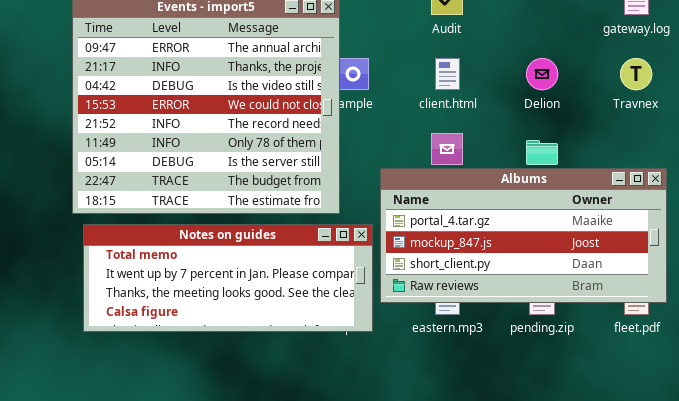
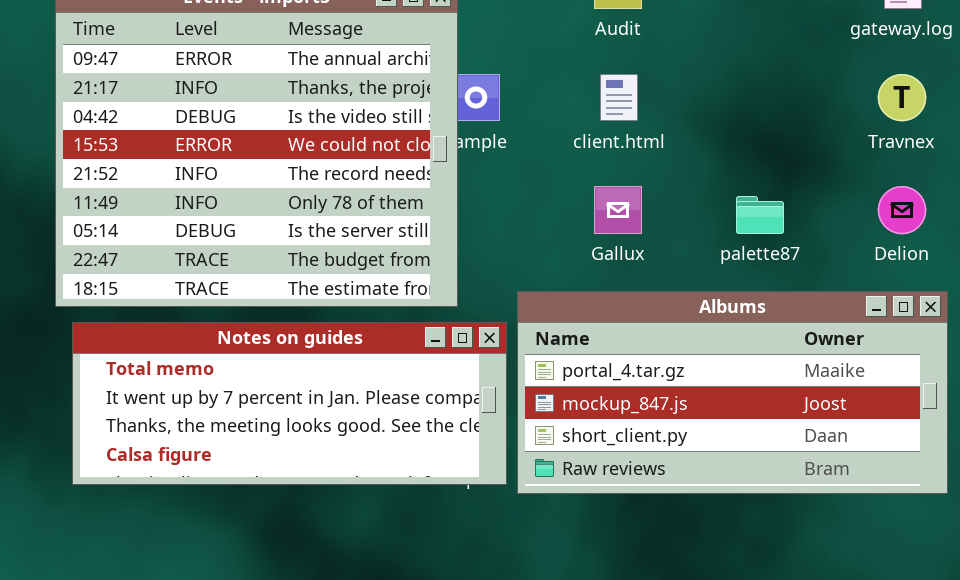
Delion: [526,58,558,90] -> [878,186,926,234], moved
Albums: [380,168,667,303] -> [517,291,948,494], moved

